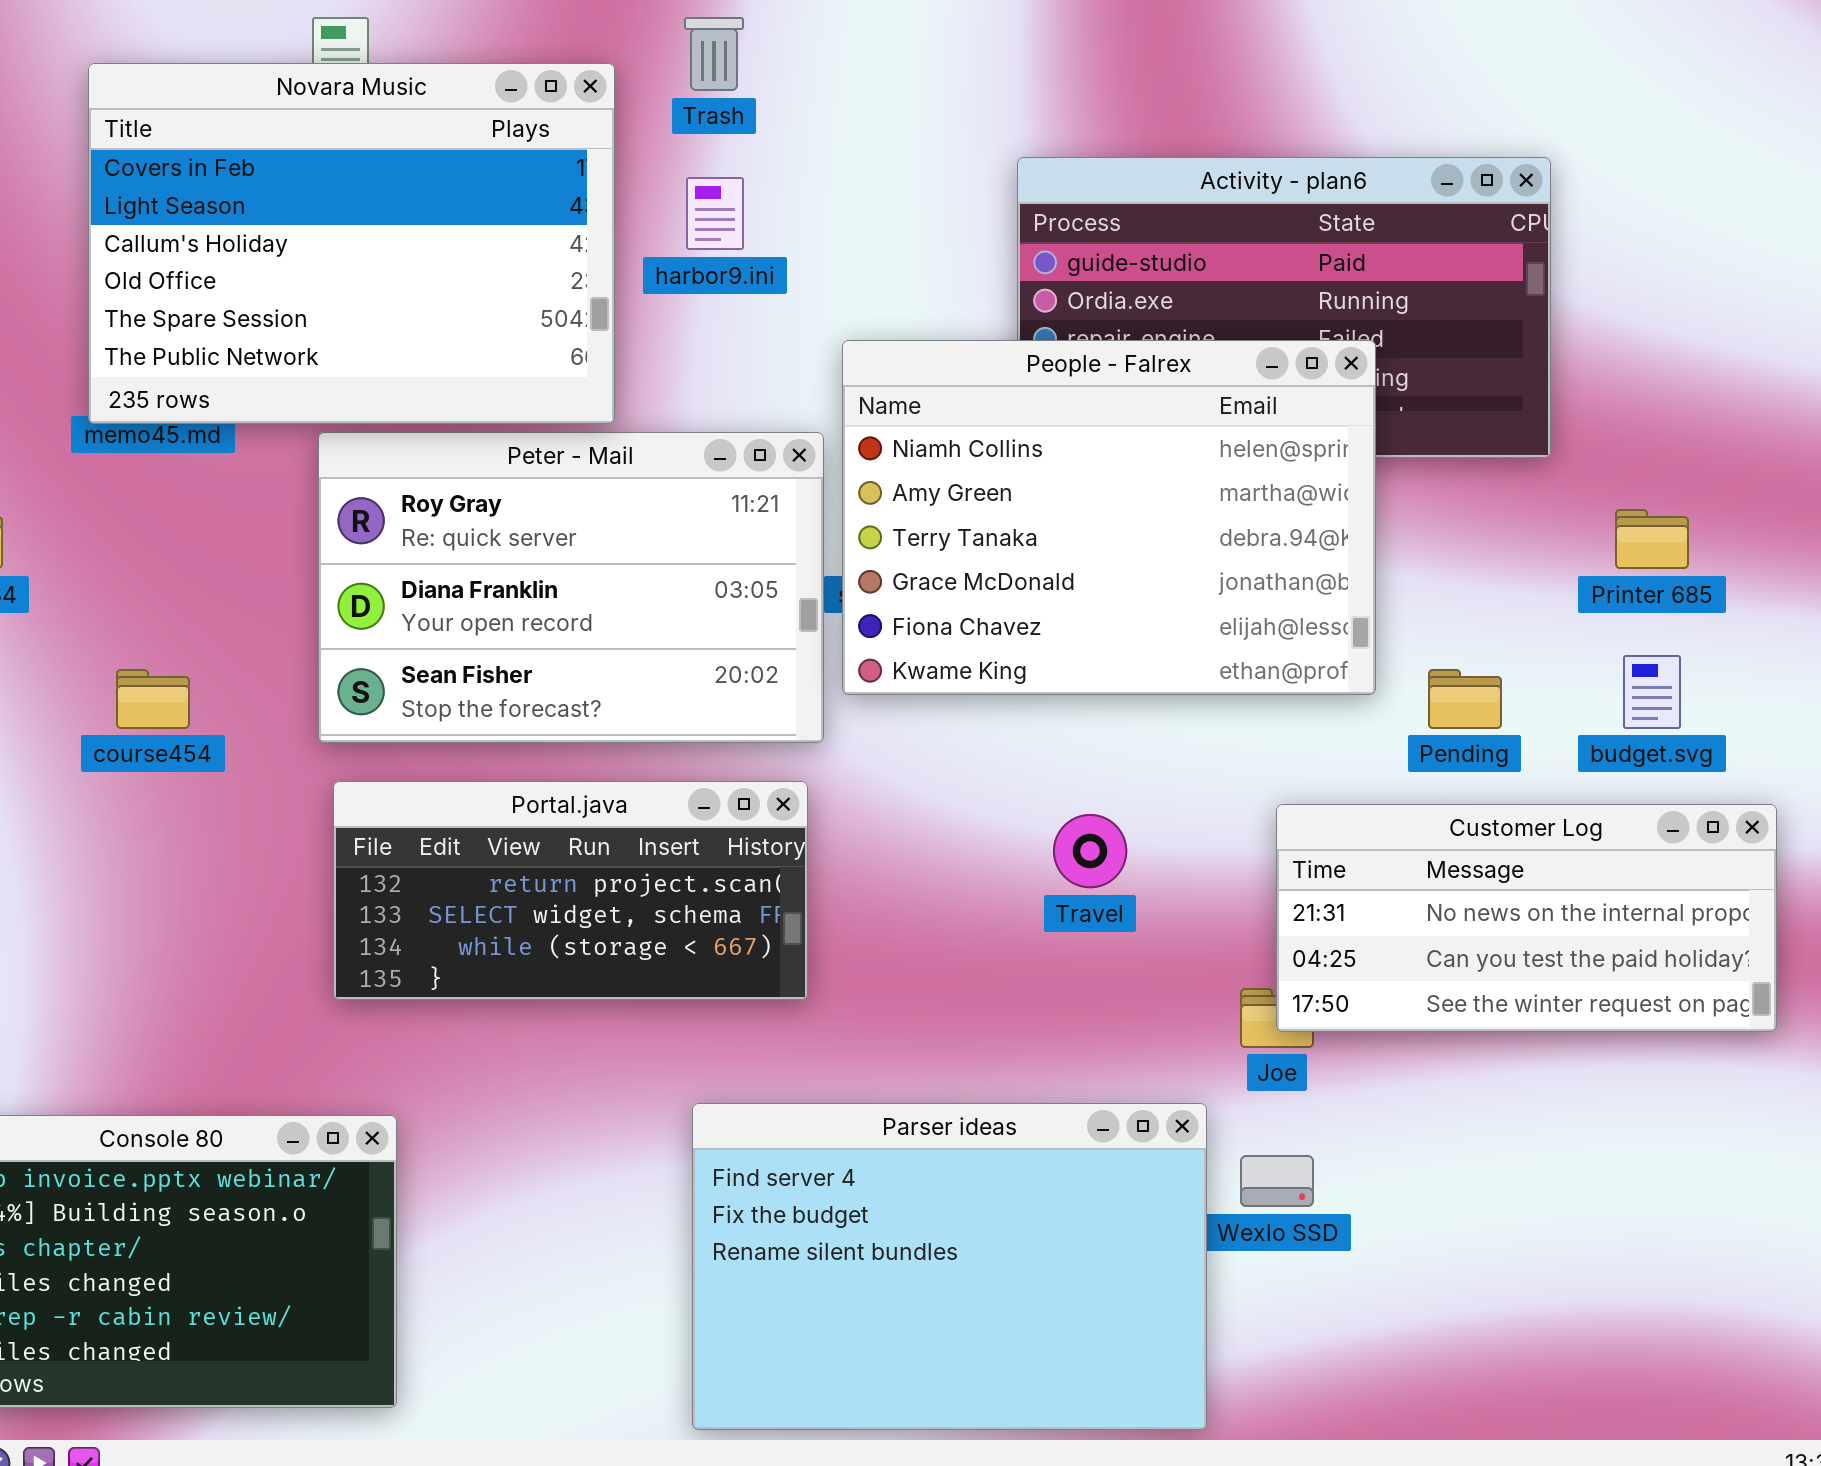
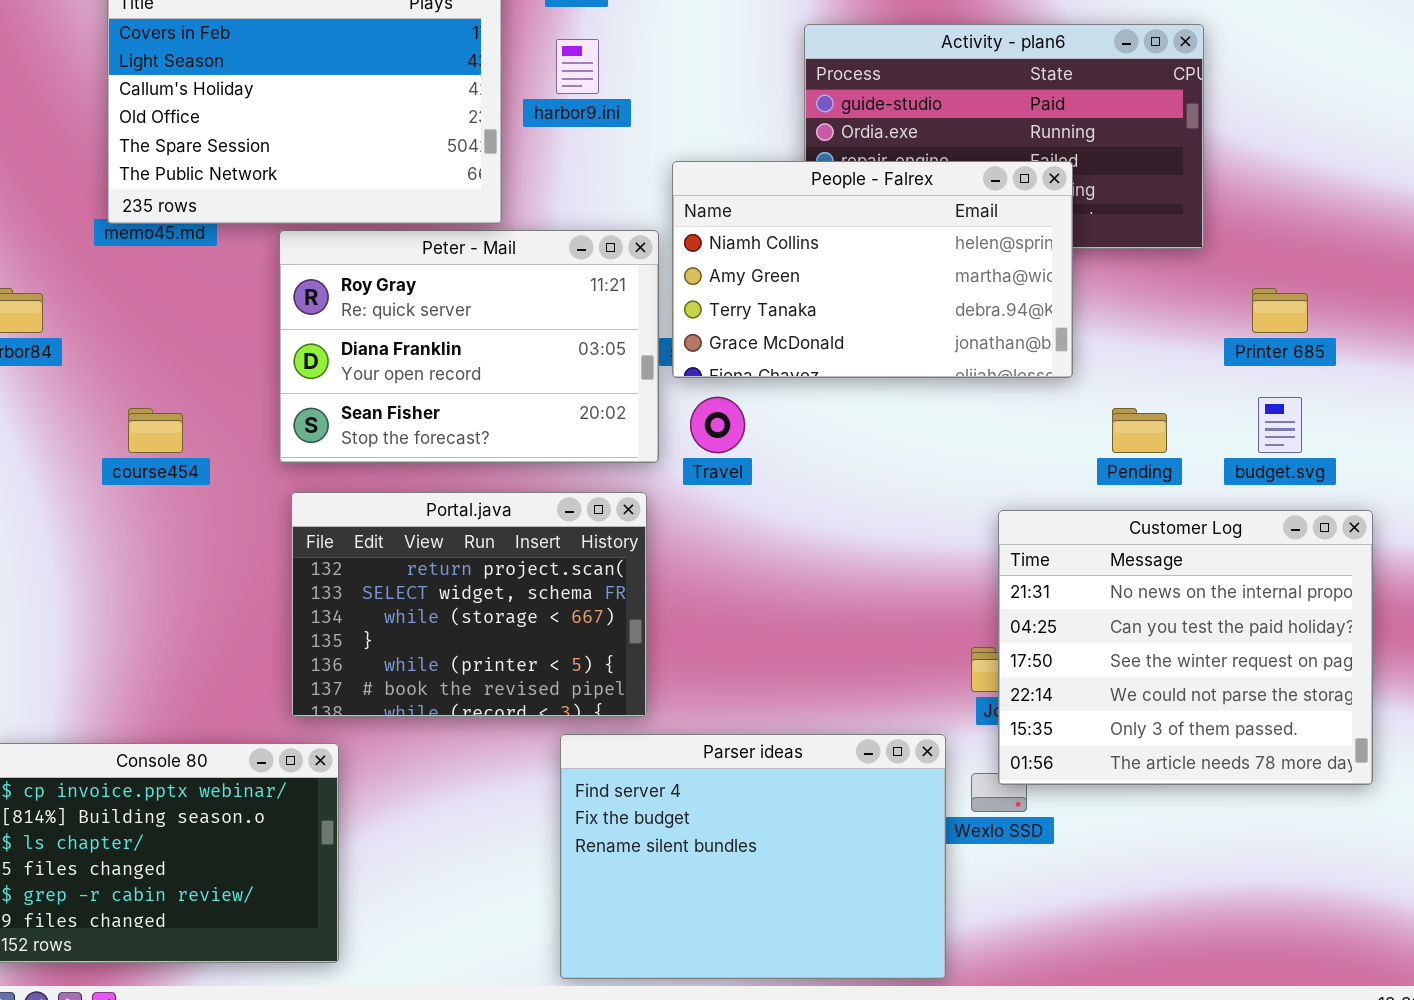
People - Falrex: [842,340,1376,695] -> [672,161,1073,378], resized
Portal.java: [333,781,808,1000] -> [291,492,647,717], resized
Customer Log: [1276,804,1777,1032] -> [998,510,1373,785], resized
Travel: [1053,814,1127,888] -> [690,397,745,453], moved

